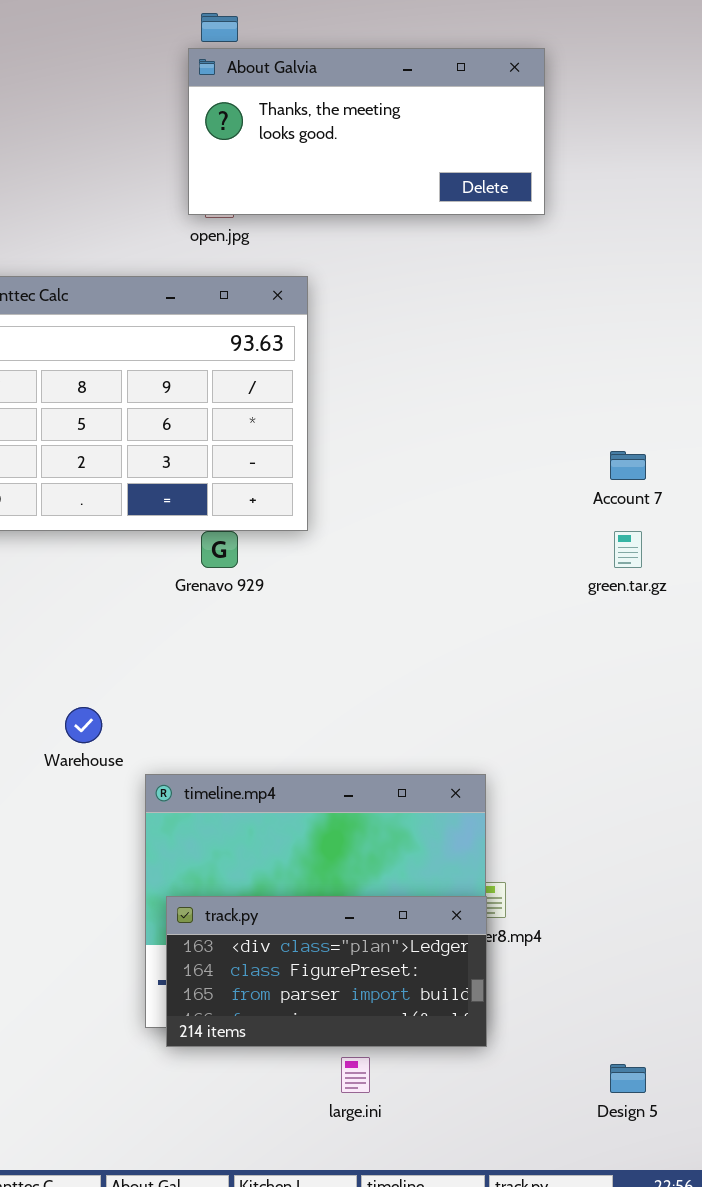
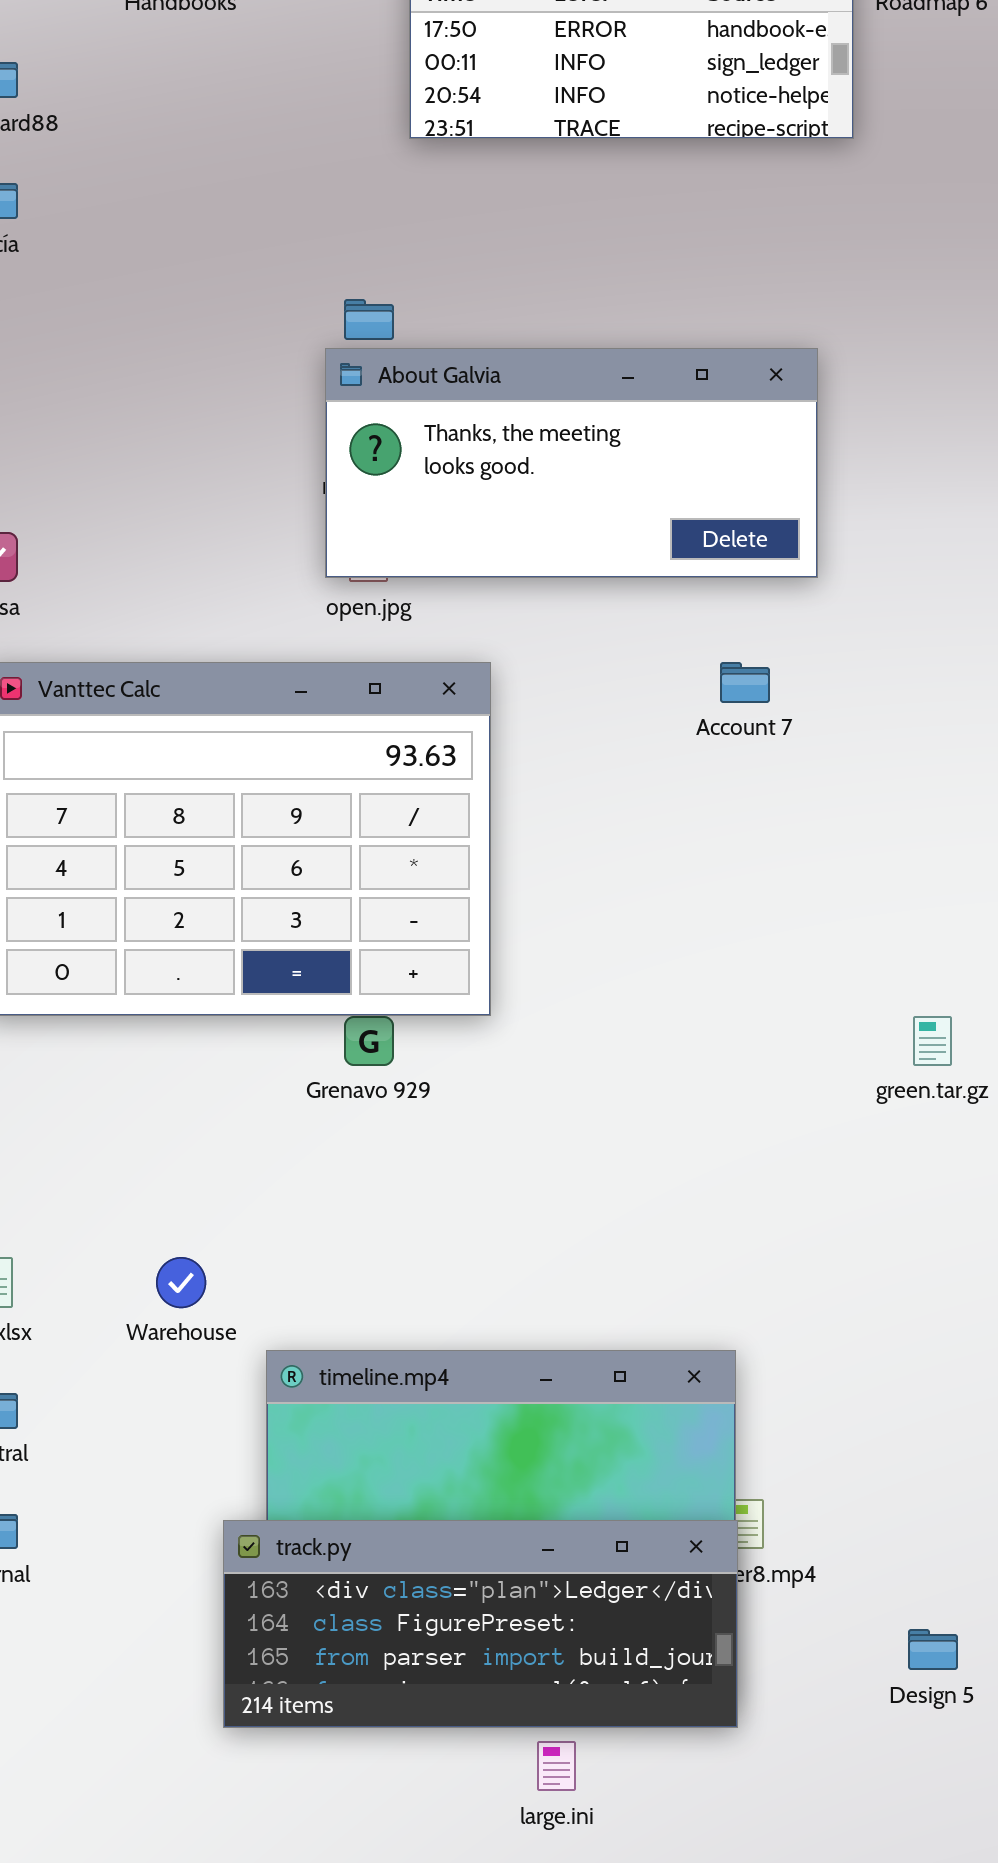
Account 7: [610,451,646,480] -> [720,662,770,703], moved
track.py: [166,896,487,1047] -> [223,1520,738,1728], resized
Design 5: [610,1064,646,1093] -> [908,1629,958,1670], moved

